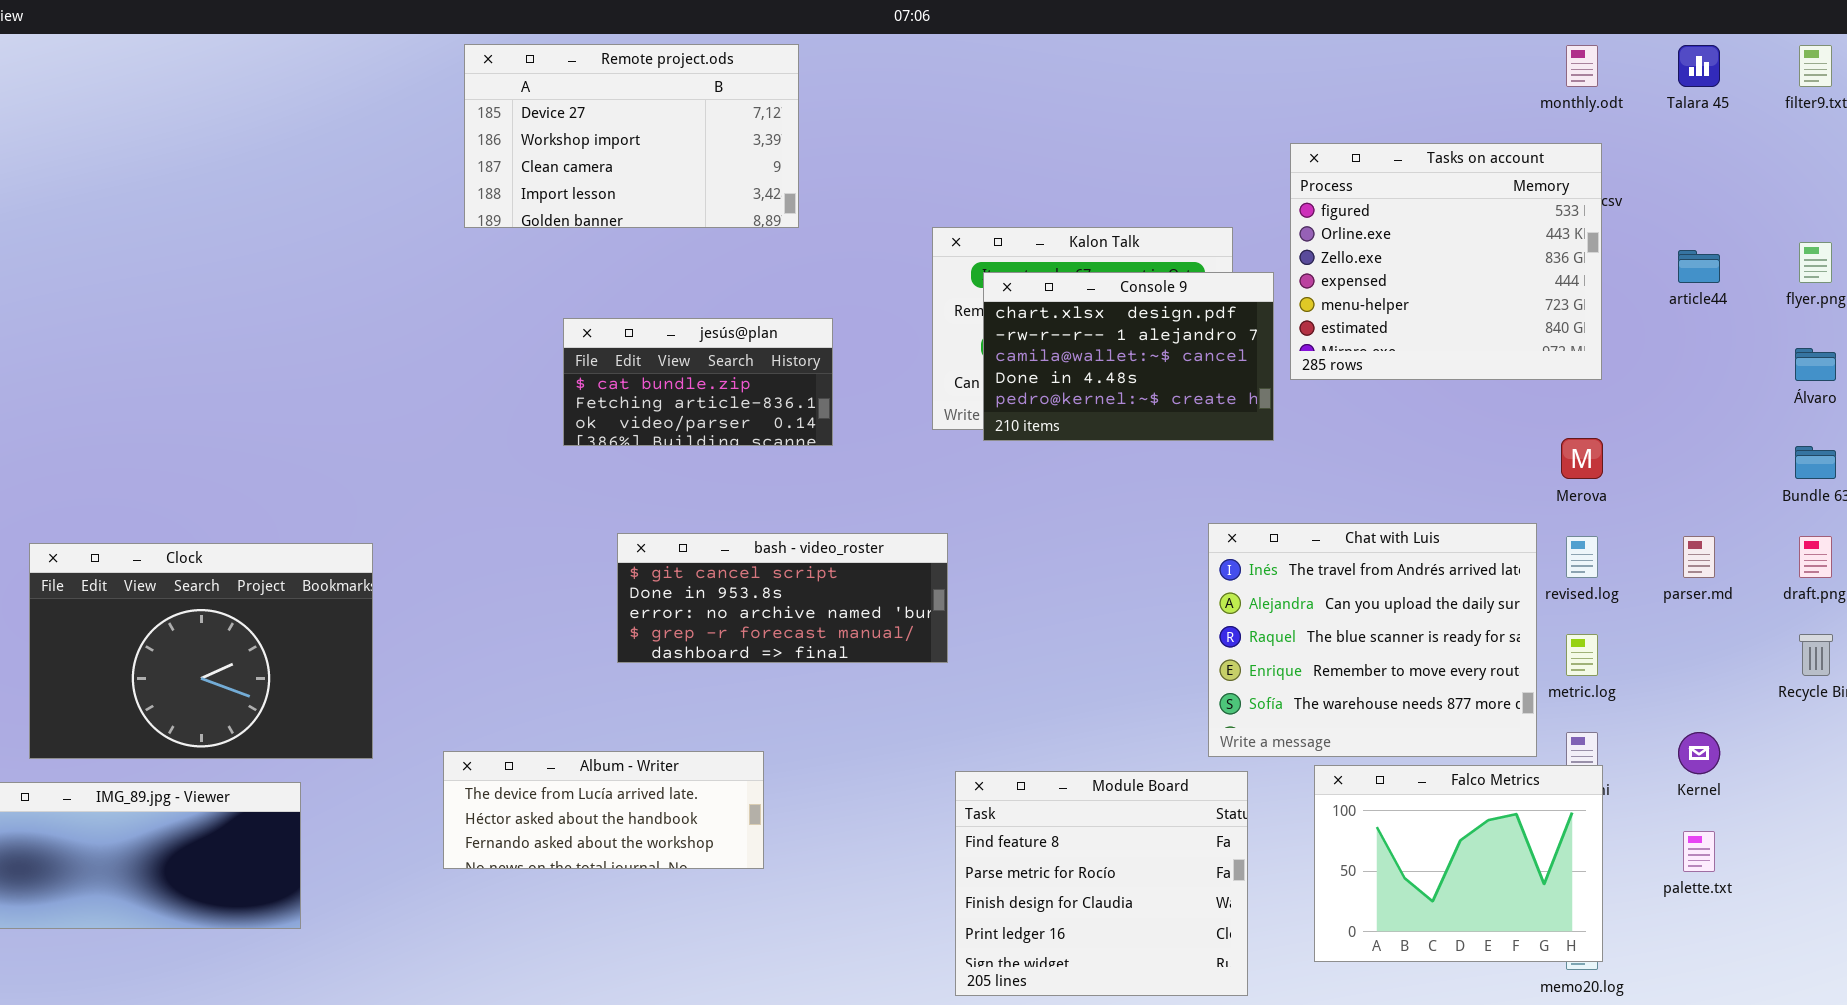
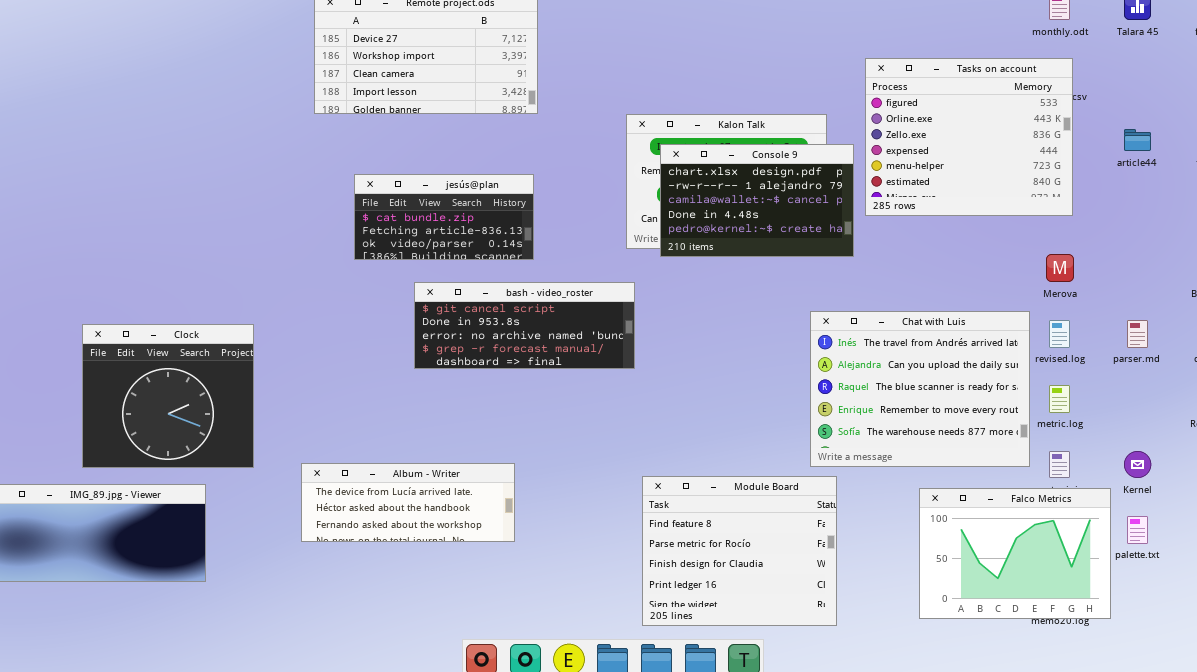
jesús@plan: [563,318,833,446] -> [354,174,534,260], moved
bash - video_roster: [617,533,948,663] -> [414,282,635,369], moved
Clock: [29,543,373,759] -> [82,324,254,468], resized
Falco Metrics: [1314,765,1603,962] -> [919,488,1111,619], moved

